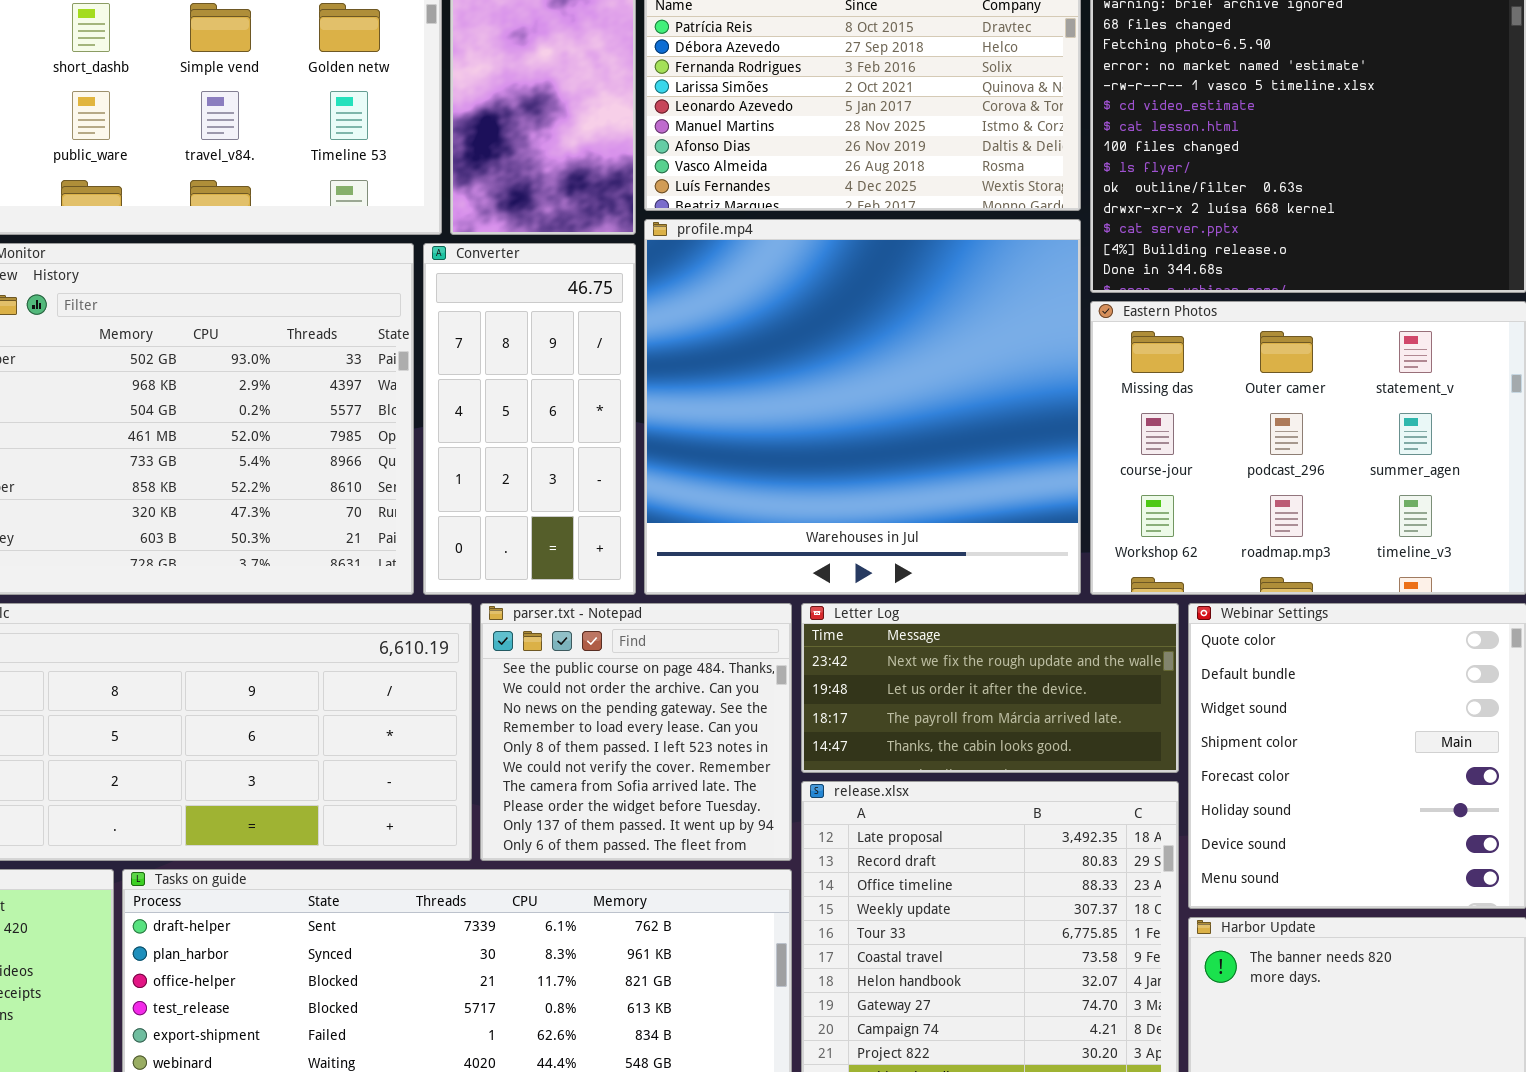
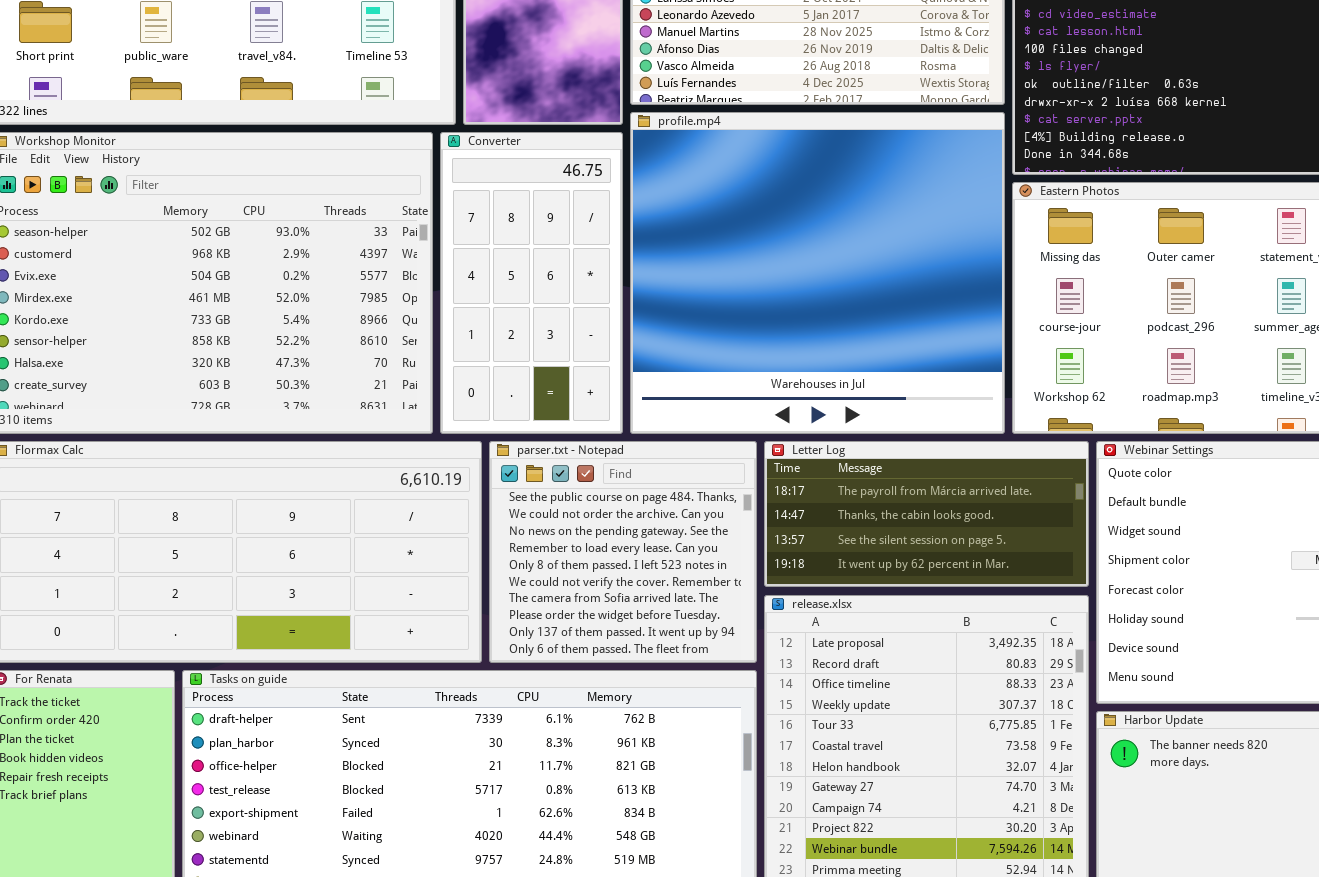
Letter Log: [801,603,1179,773] -> [764,441,1089,587], scrolled down 2 rows

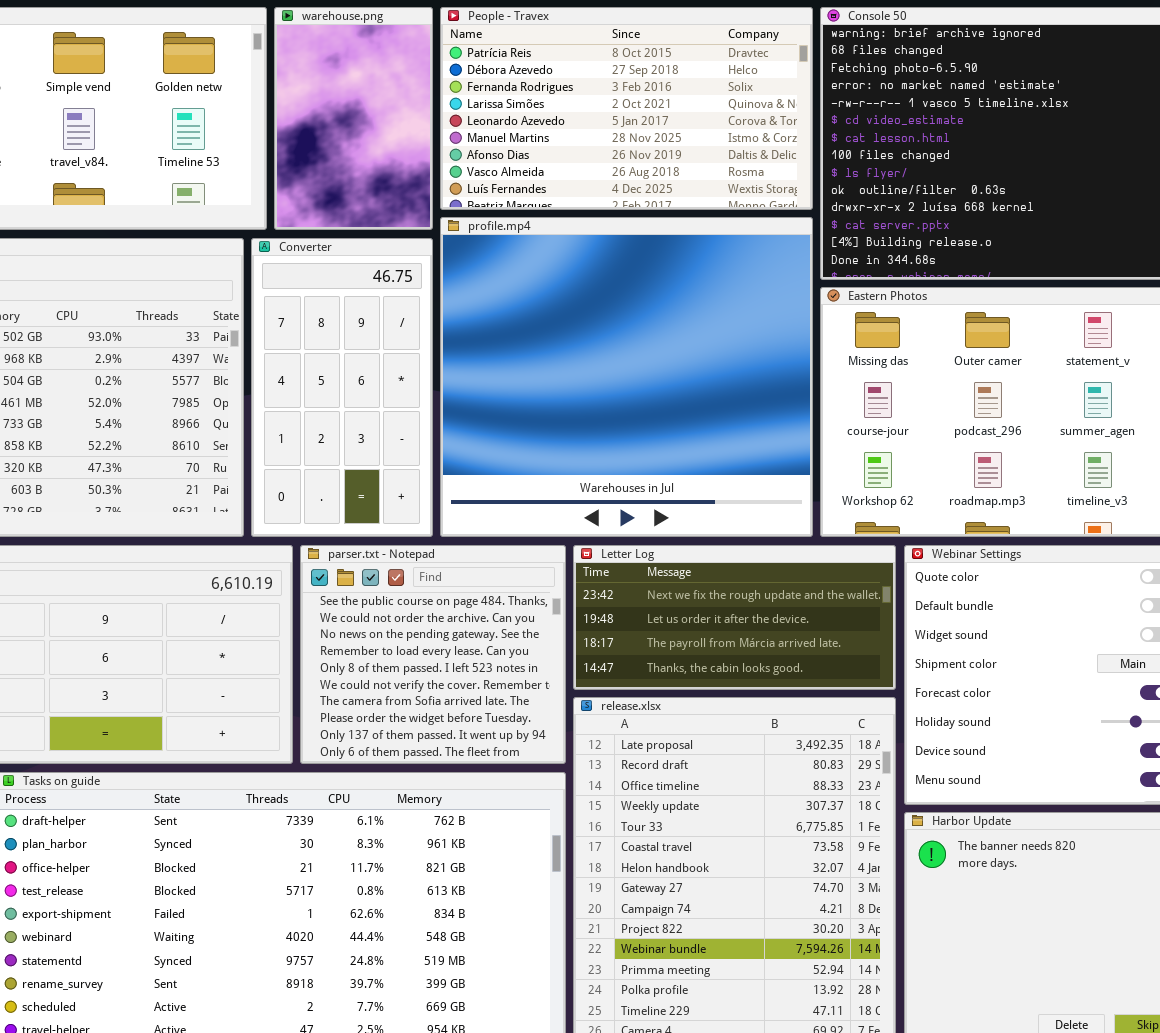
Letter Log: [764,441,1089,587] -> [573,545,896,690], scrolled up 2 rows

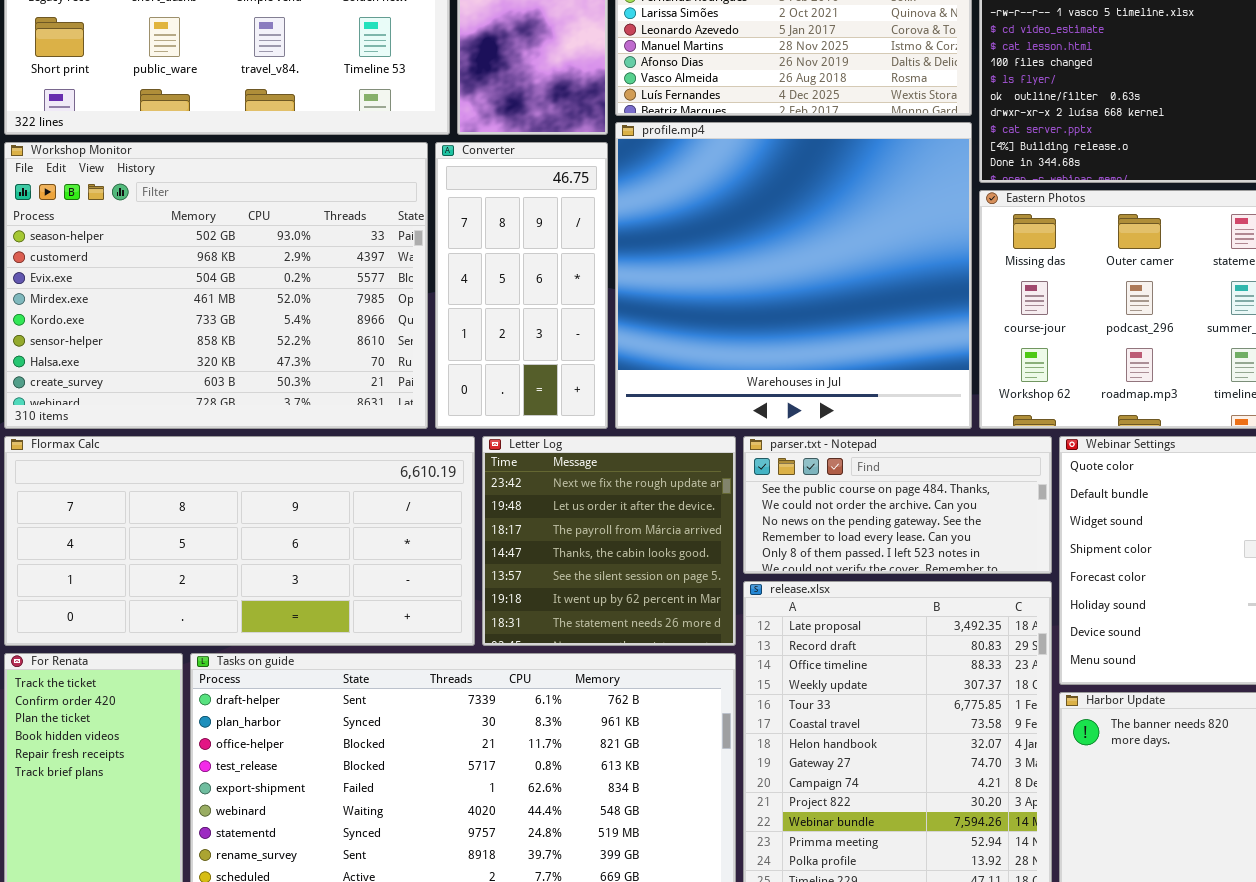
parser.txt - Notepad: [300,545,566,764] -> [743,436,1052,574], moved, resized
Letter Log: [573,545,896,690] -> [482,436,736,646], moved, resized

